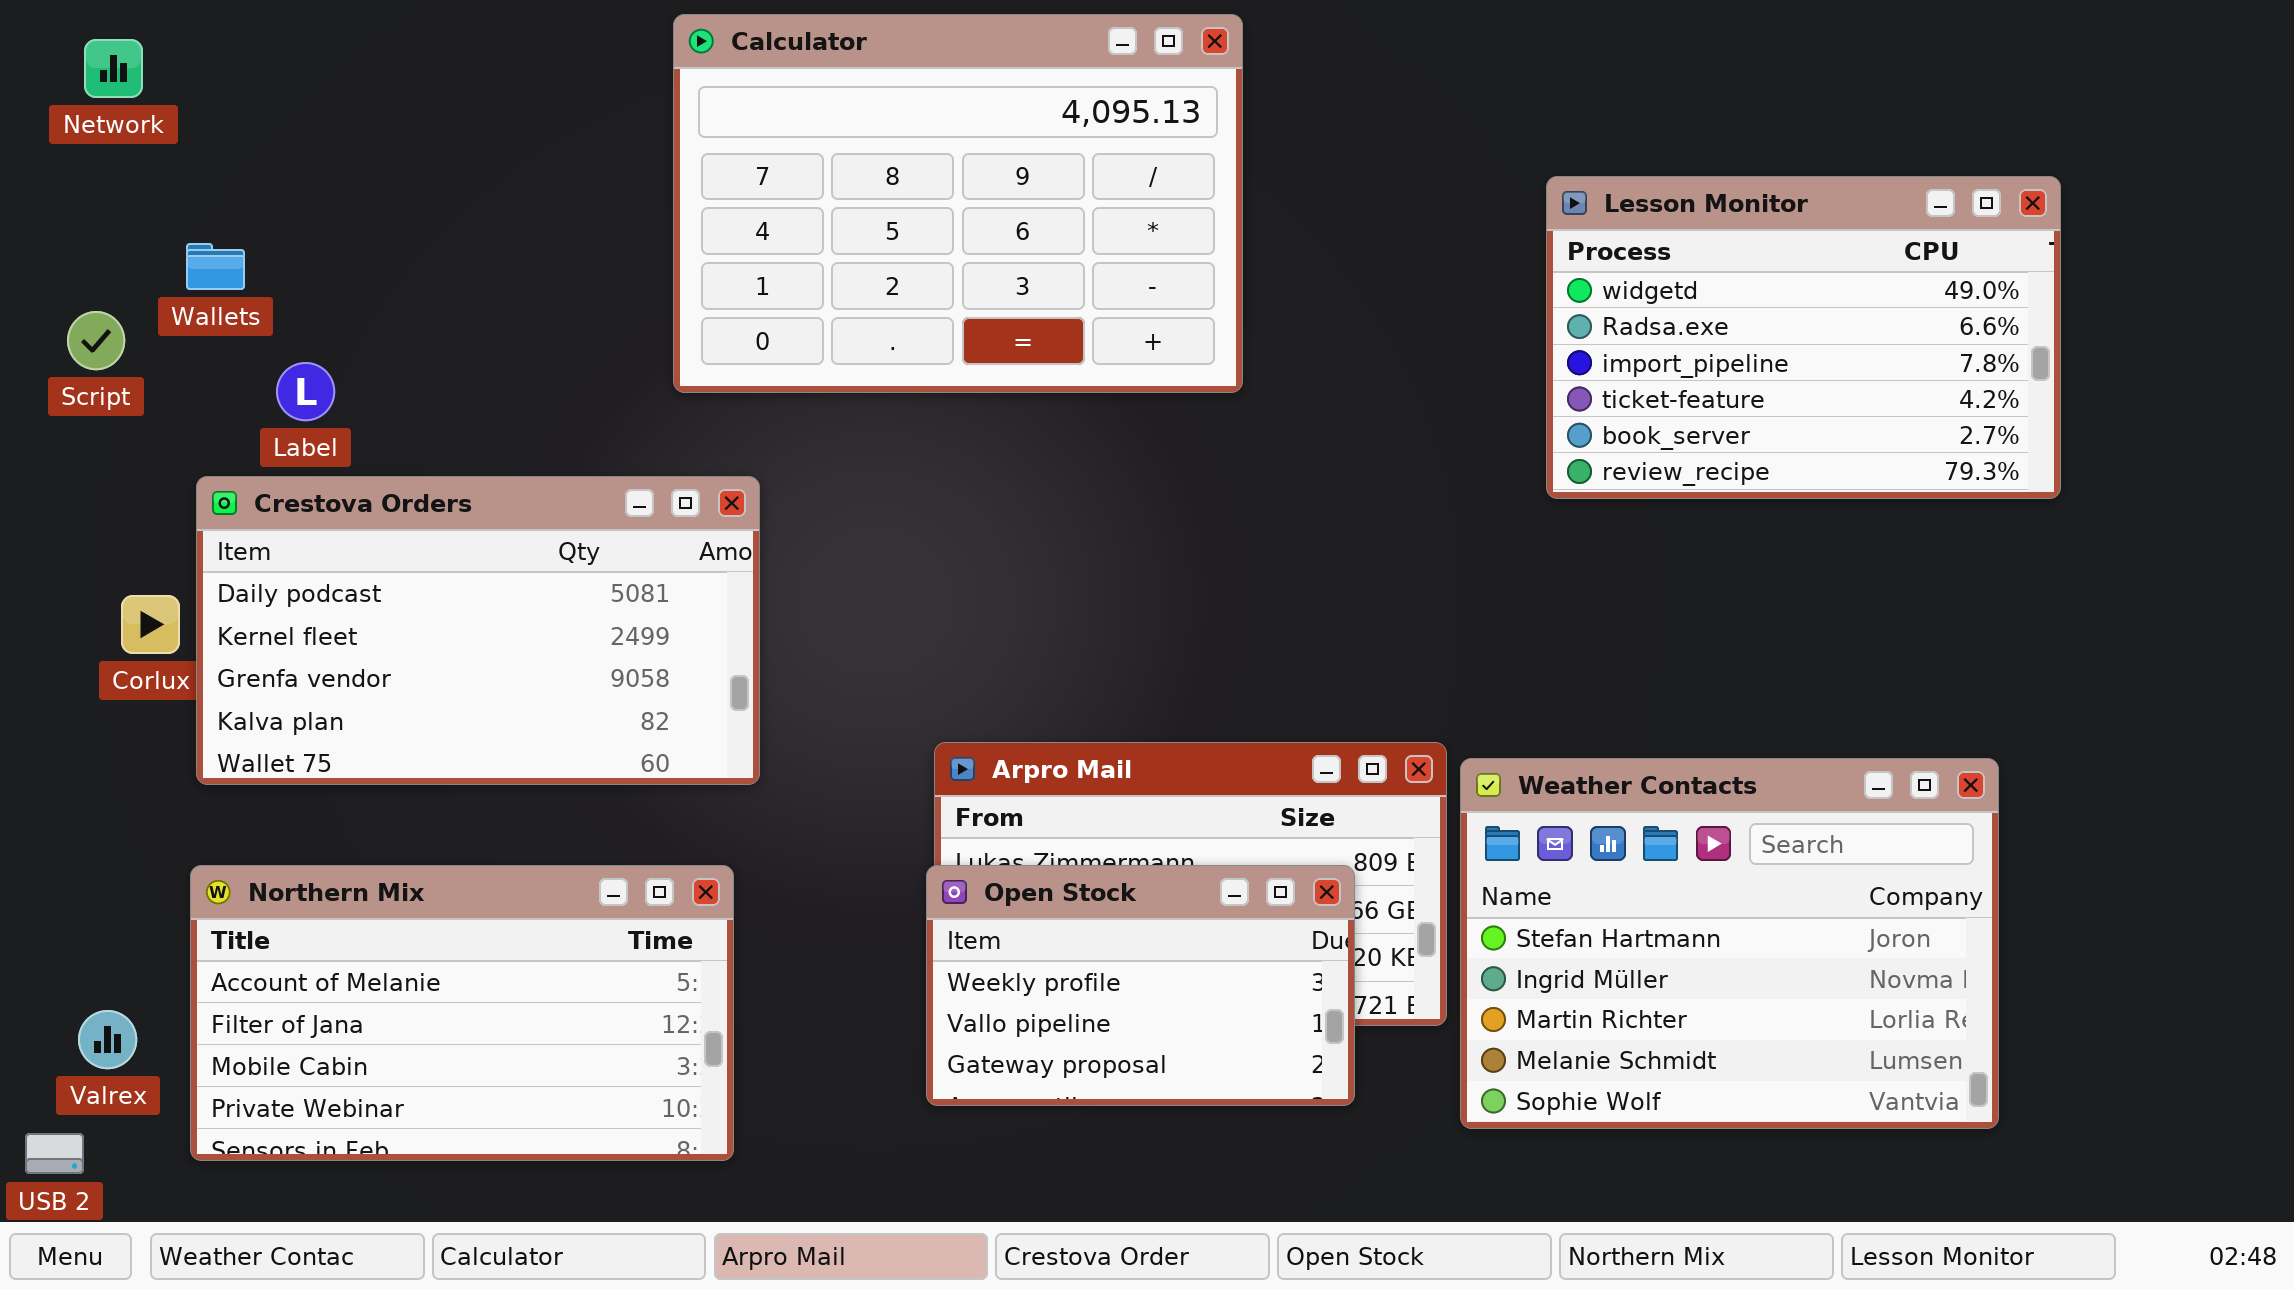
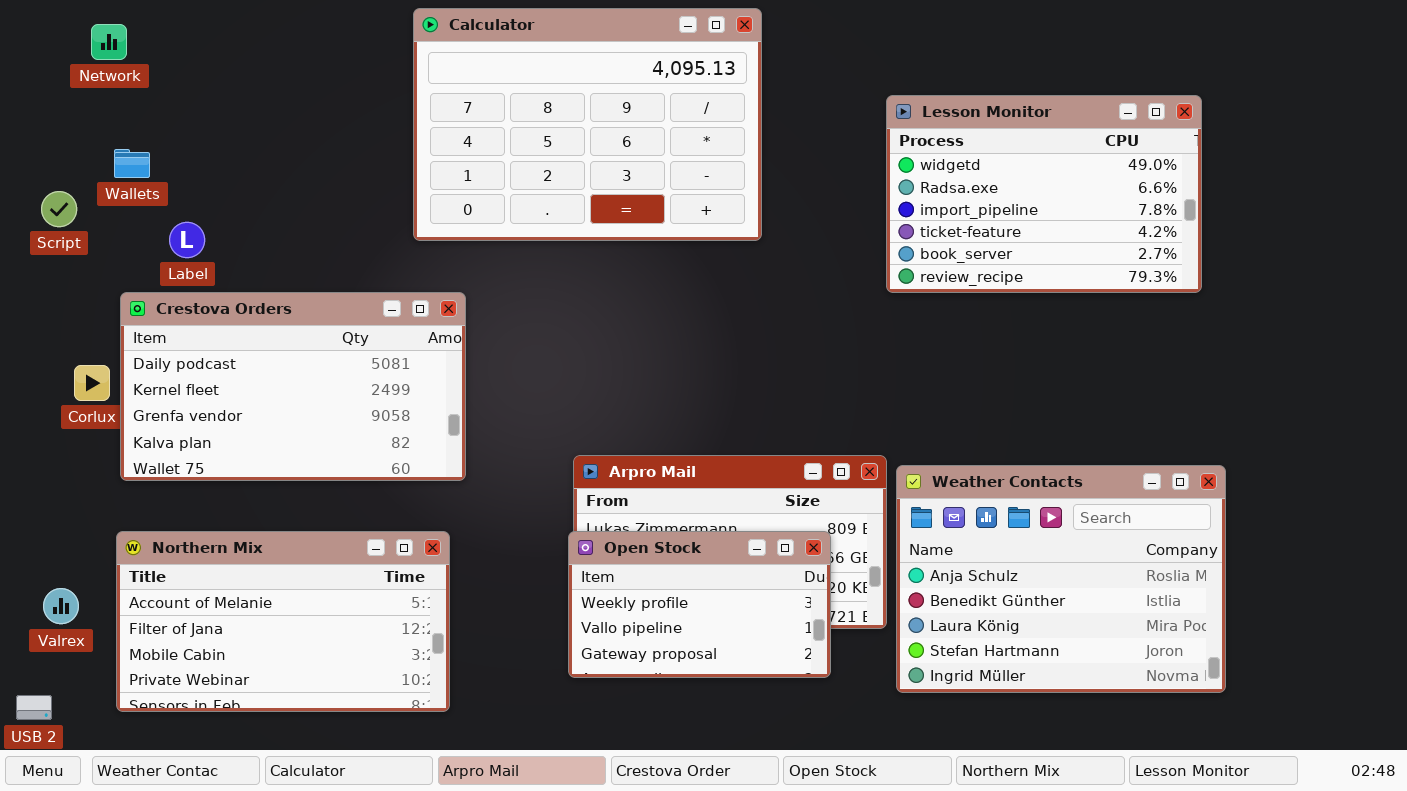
Network: [84,39,143,98] -> [91,24,127,60], moved
Lesson Monitor: [1546,176,2061,499] -> [886,95,1202,293], moved
Weather Contacts: [1460,758,1999,1129] -> [896,465,1226,693], scrolled up 3 rows
Valrex: [78,1010,137,1069] -> [43,588,79,624], moved

